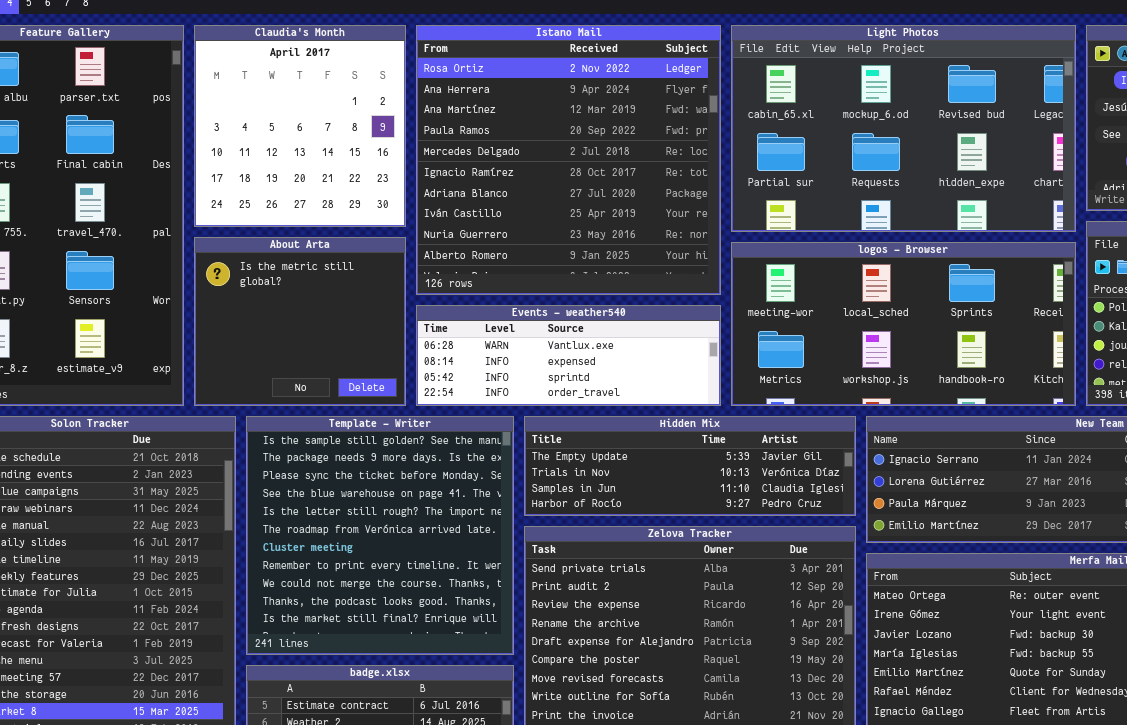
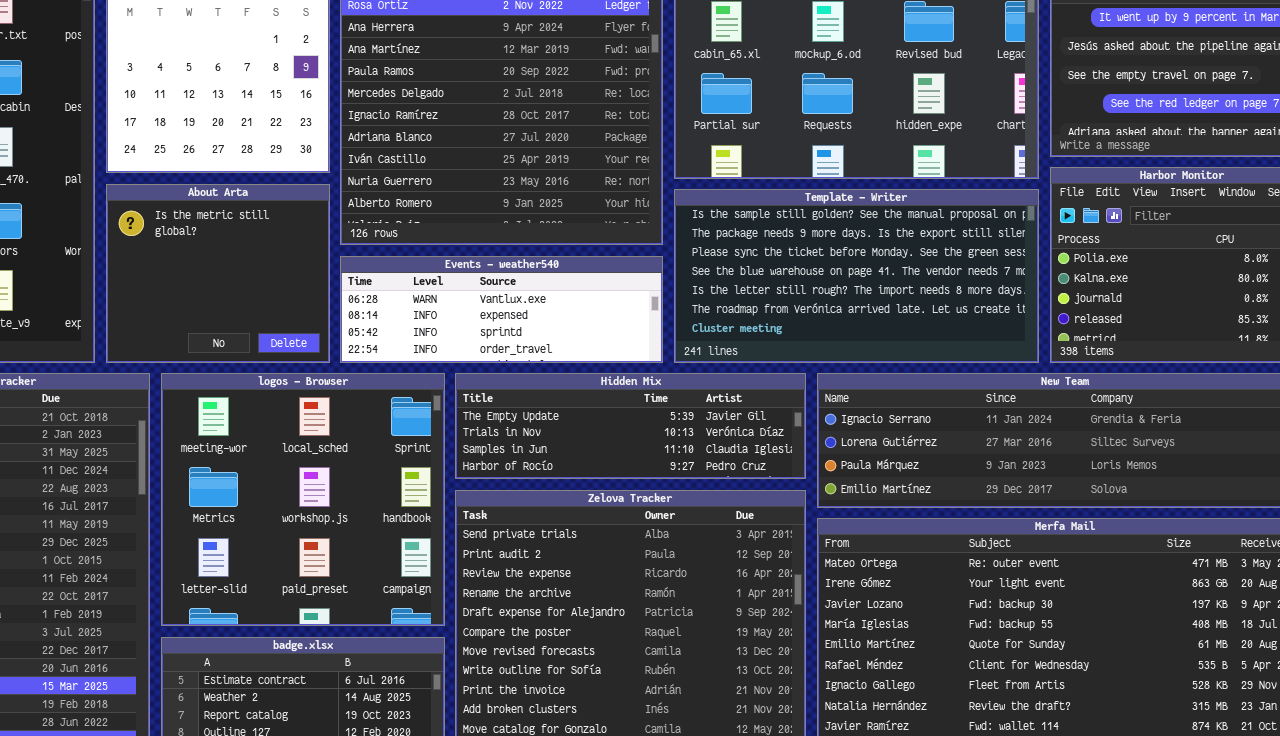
logos - Browser: [731,242,1076,406] -> [161,373,445,626], moved, resized
Template - Writer: [246,416,514,655] -> [674,189,1039,363], moved, resized

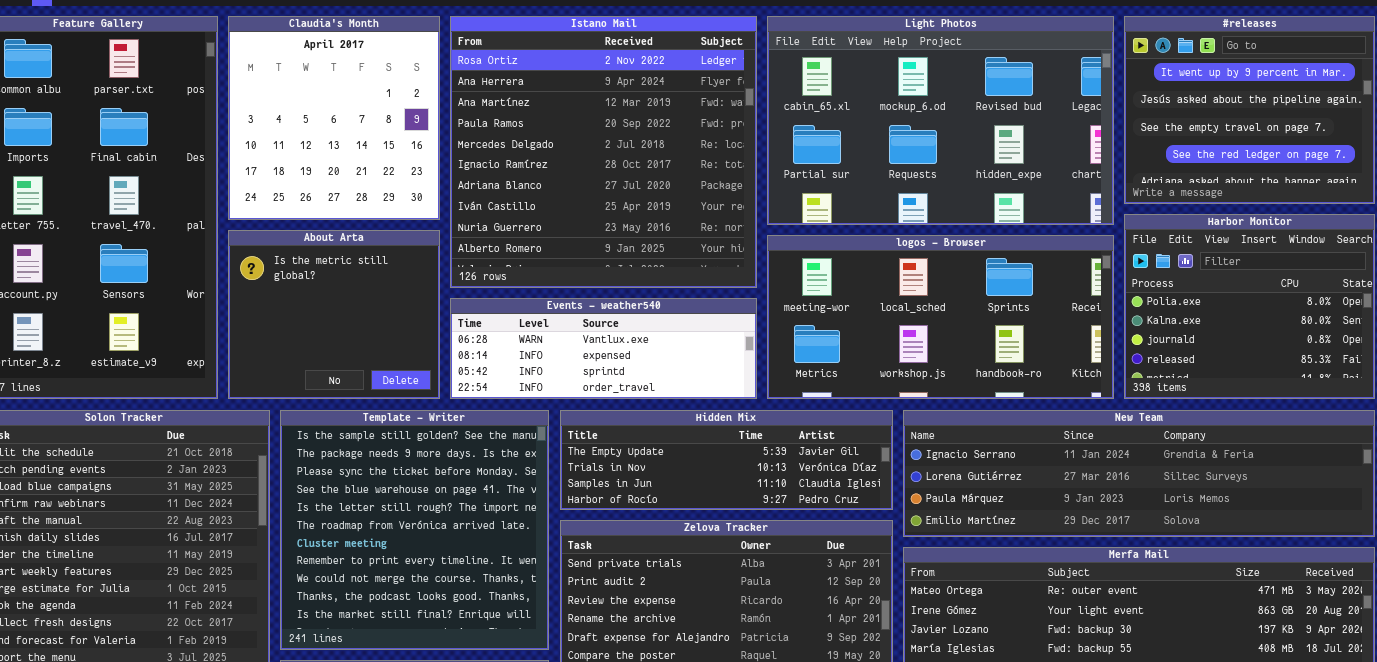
Template - Writer: [674,189,1039,363] -> [280,410,549,650], moved, resized
logos - Browser: [161,373,445,626] -> [767,235,1114,399], moved, resized

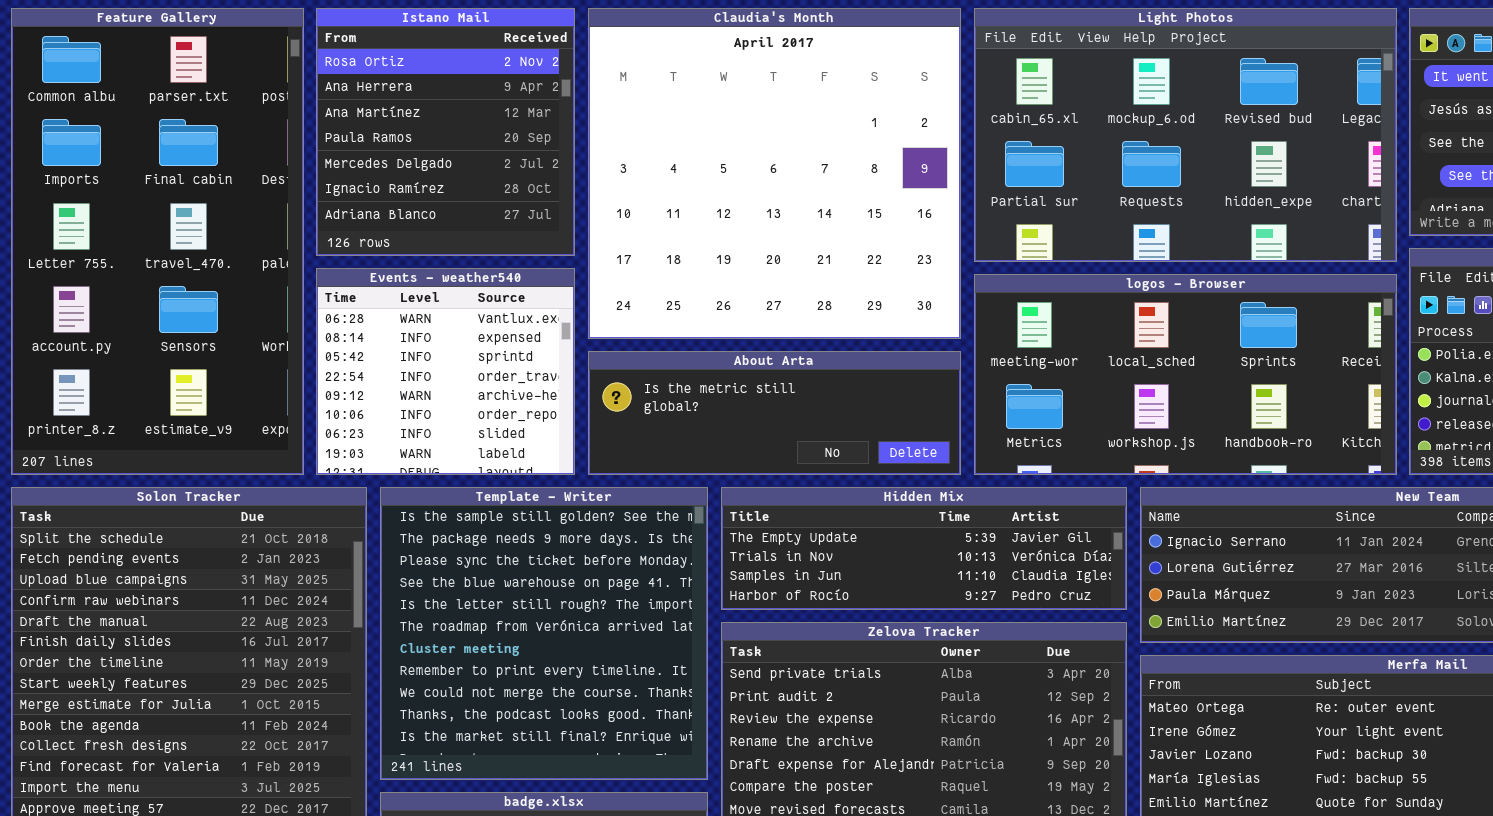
Claudia's Month: [228,16,440,220] -> [588,8,961,339], moved, resized
Istano Mail: [450,16,757,288] -> [316,8,575,256], moved, resized
About Arta: [228,230,440,399] -> [588,351,961,475], moved, resized
Events - weather540: [450,298,757,399] -> [316,268,575,475], moved, resized

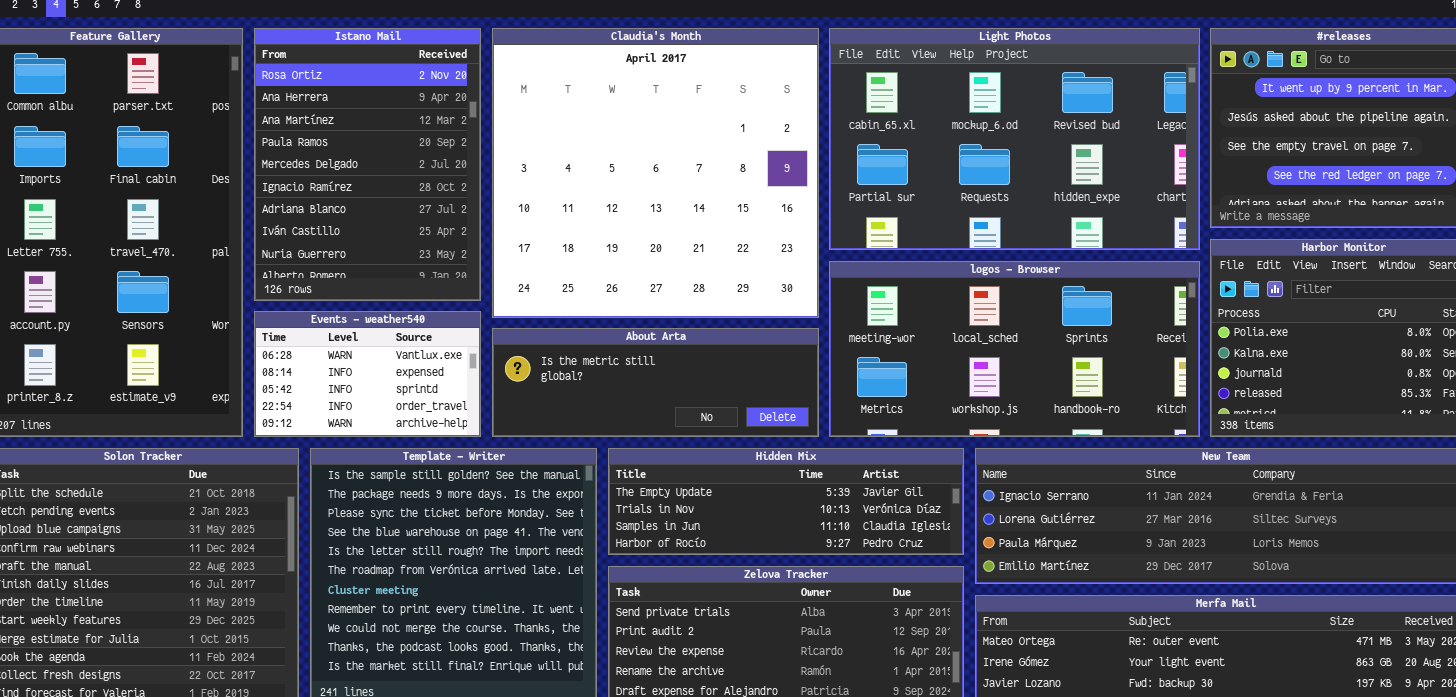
Istano Mail: [316,8,575,256] -> [254,28,481,301], resized
Events - weather540: [316,268,575,475] -> [254,311,481,437], resized

